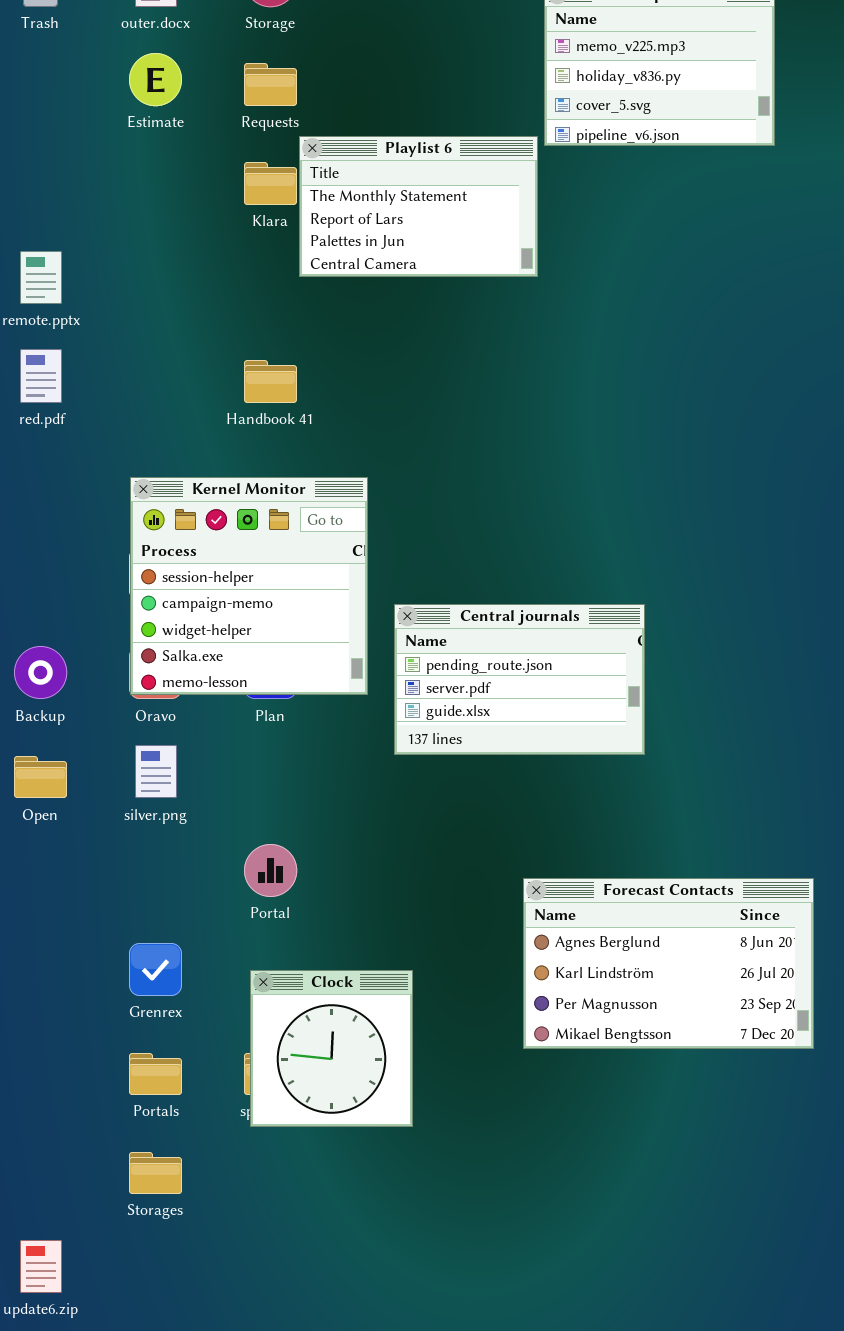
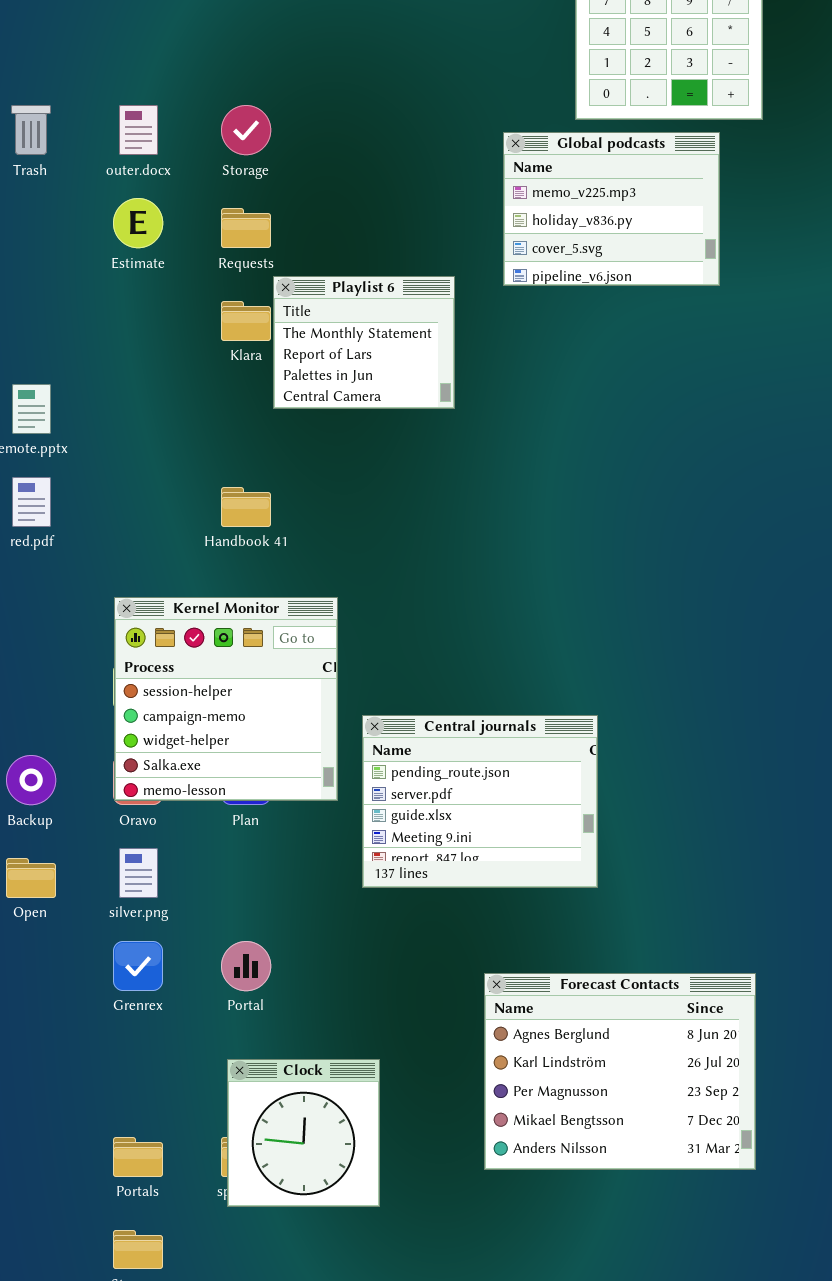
Playlist 6: [299,136,538,277] -> [273,276,455,409], resized
Central journals: [394,604,645,755] -> [362,715,598,888], resized
Forecast Contacts: [523,878,814,1049] -> [484,973,756,1170], resized
Grenrex: [129,943,182,996] -> [113,941,163,991], moved

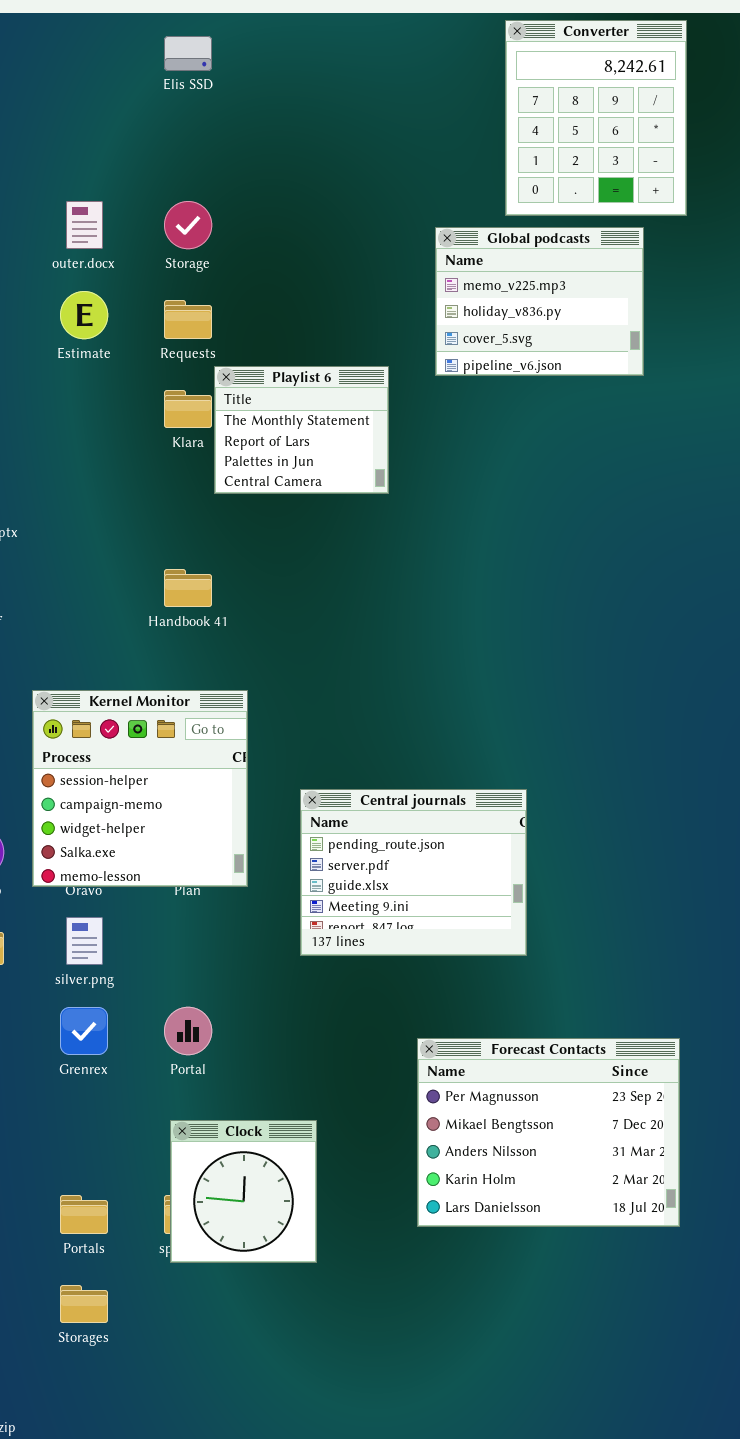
Kernel Monitor: [114,597,338,801] -> [32,690,248,887], moved
Forecast Contacts: [484,973,756,1170] -> [417,1038,680,1227], scrolled down 2 rows

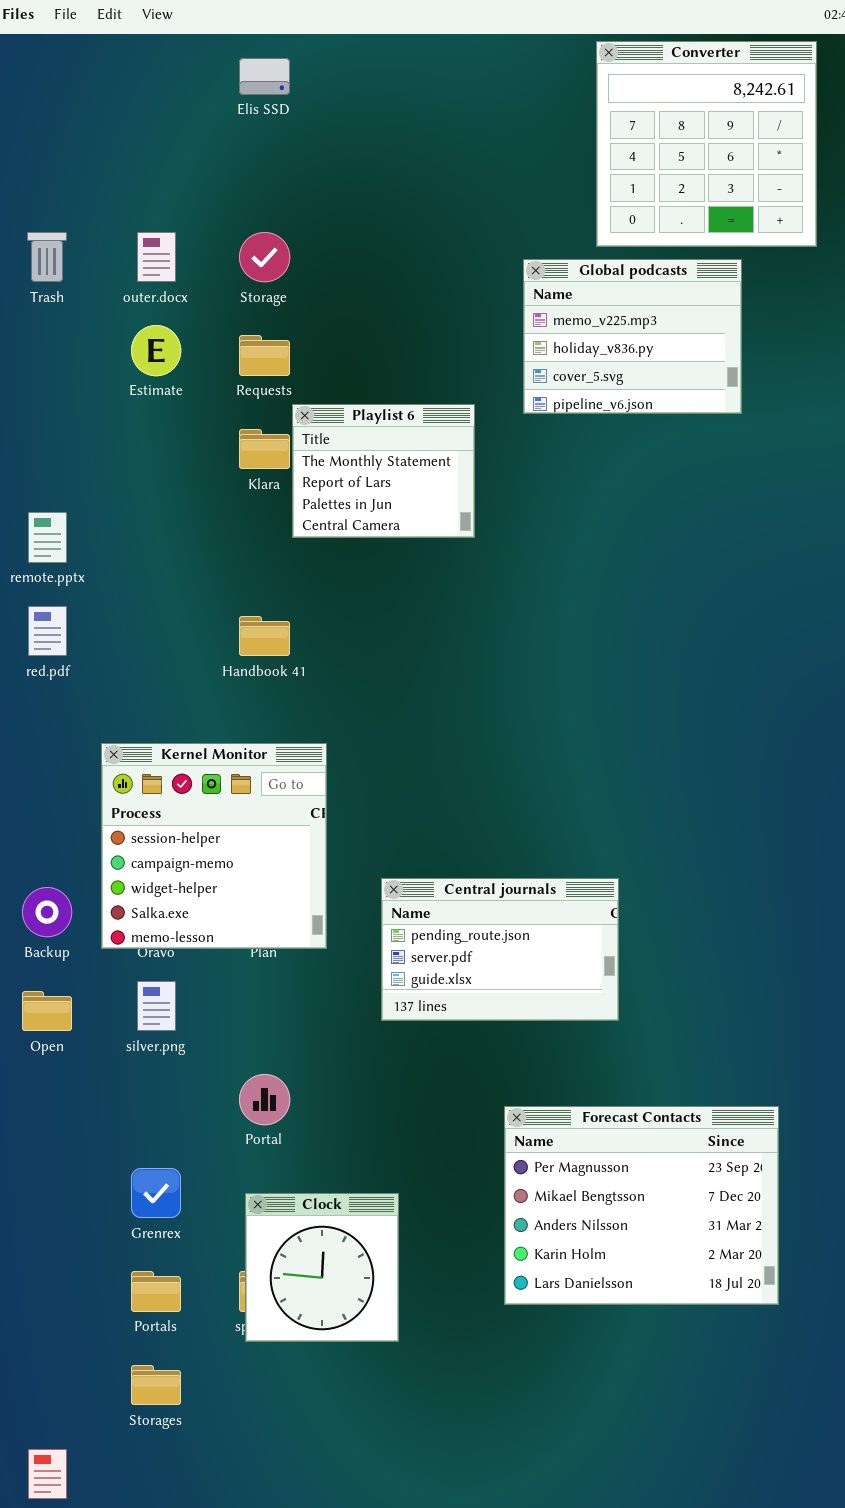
Converter: [505,20,687,216] -> [596,41,817,247], resized
Central journals: [300,789,527,956] -> [381,878,619,1021], resized
Grenrex: [60,1007,108,1055] -> [131,1168,181,1218], moved

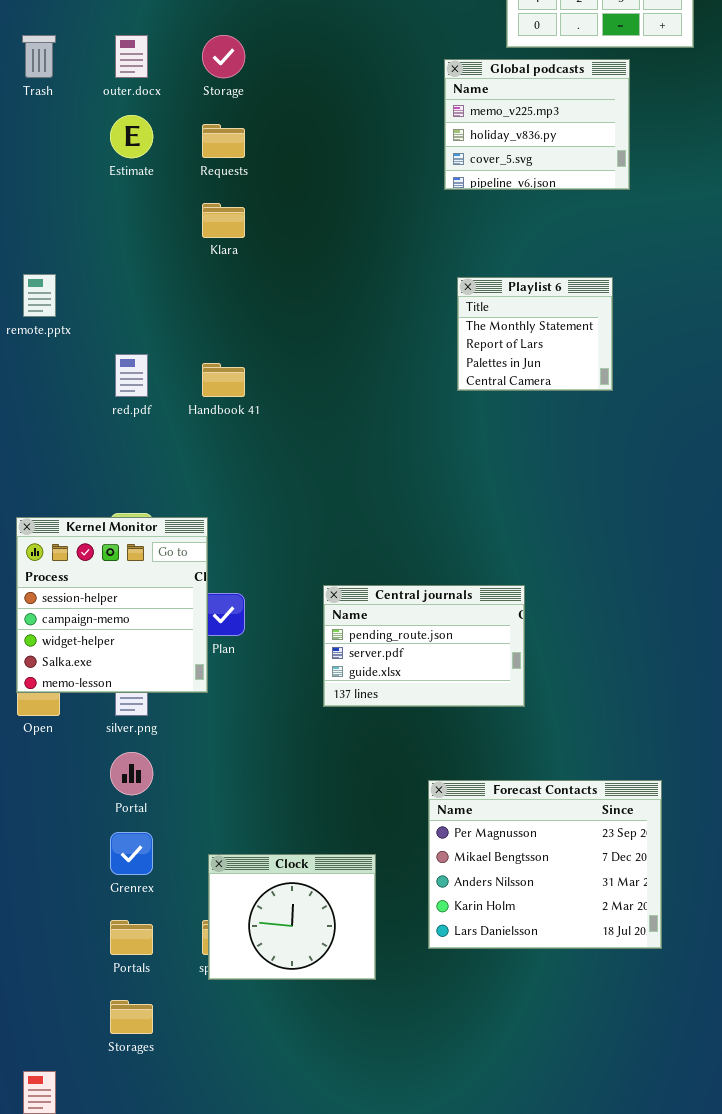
Playlist 6: [292,404,475,538] -> [457,277,613,391], moved
red.pdf: [28,606,67,656] -> [115,354,148,397], moved
Kernel Monitor: [101,743,327,949] -> [16,517,208,693], moved
Portal: [239,1074,290,1125] -> [110,752,153,795], moved
Clock: [245,1193,399,1342] -> [208,854,376,980], resized

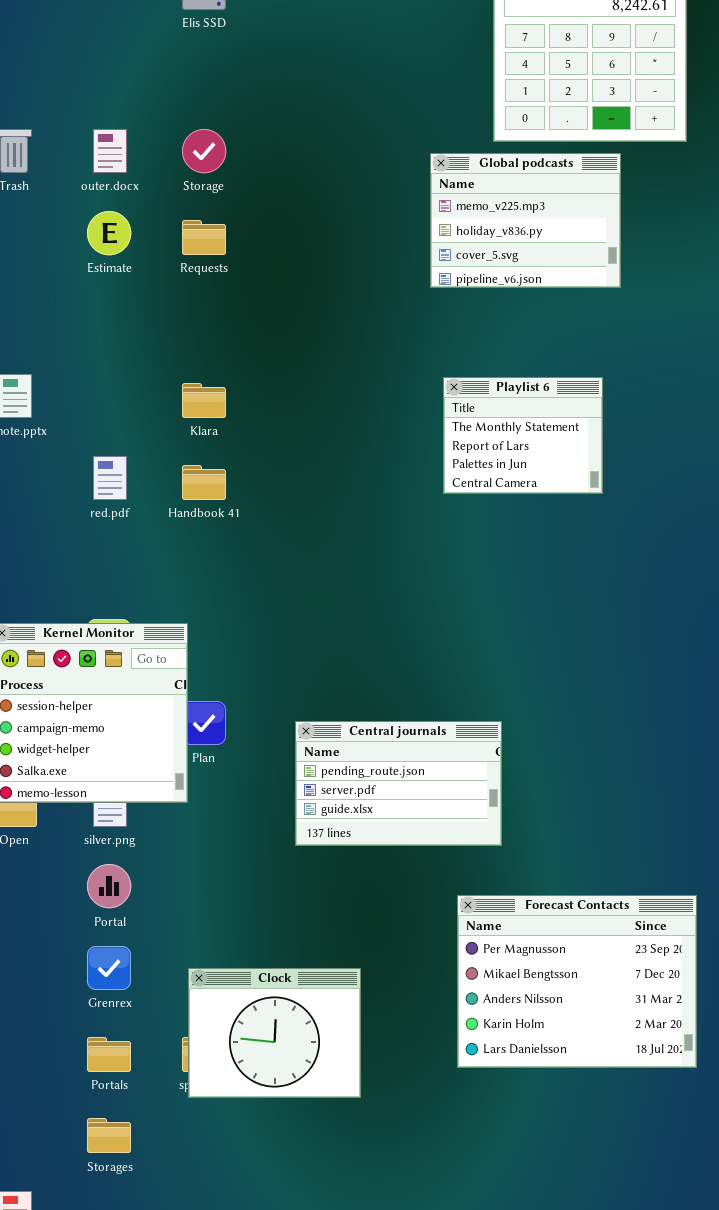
Klara: [202,203,245,238] -> [182,383,226,418], moved
Central journals: [323,585,525,707] -> [295,721,502,846], moved
Forecast Contacts: [428,780,662,949] -> [457,895,697,1068], moved

